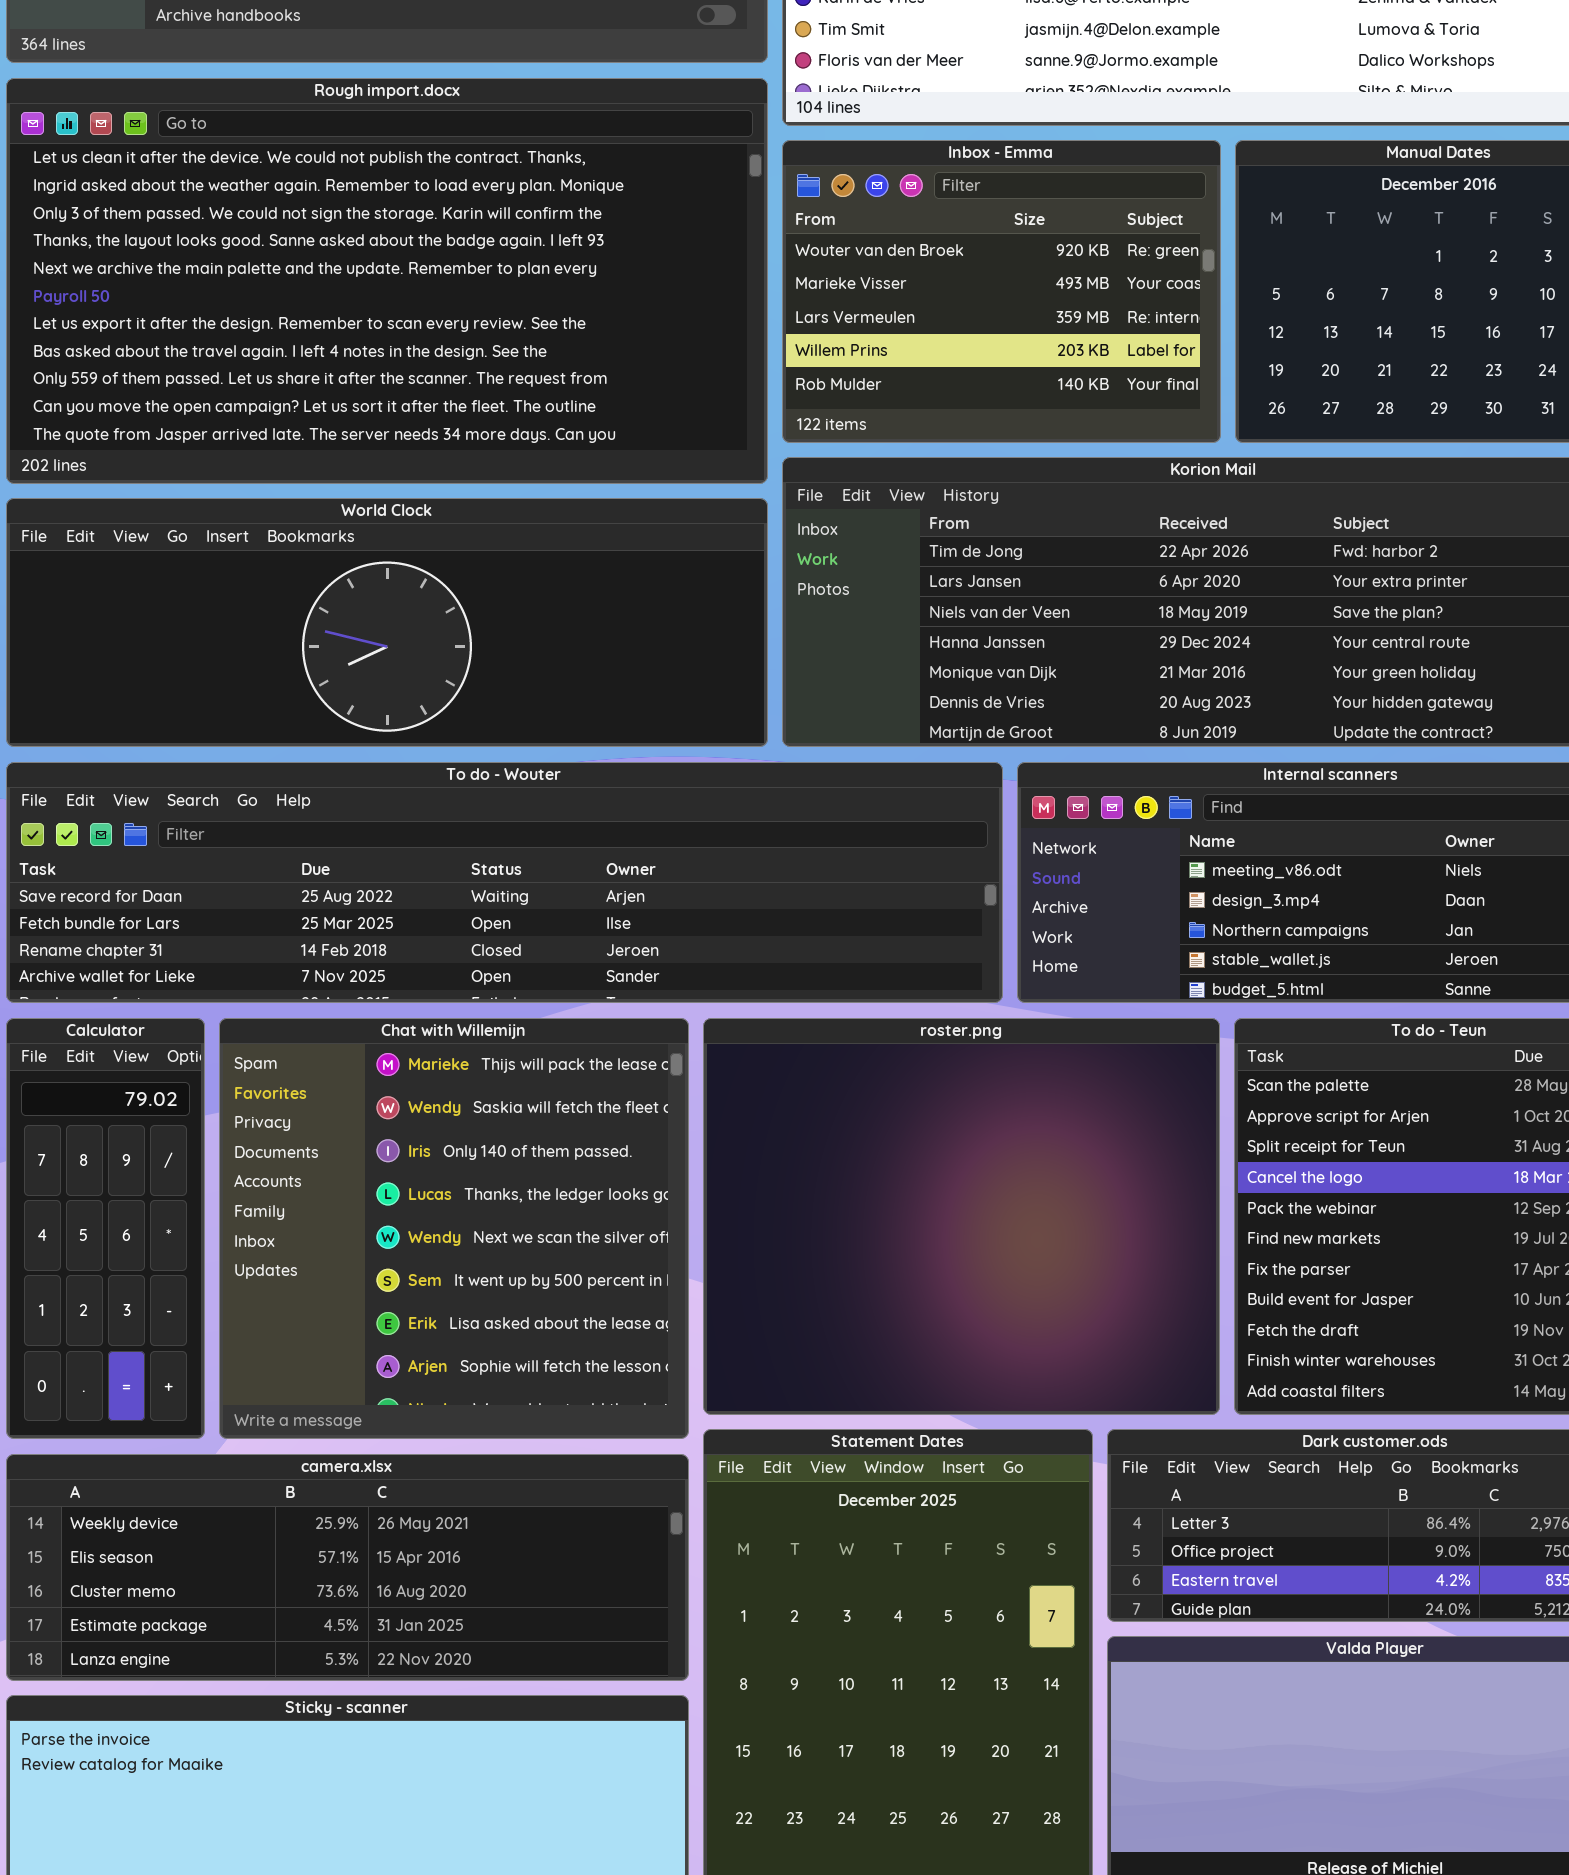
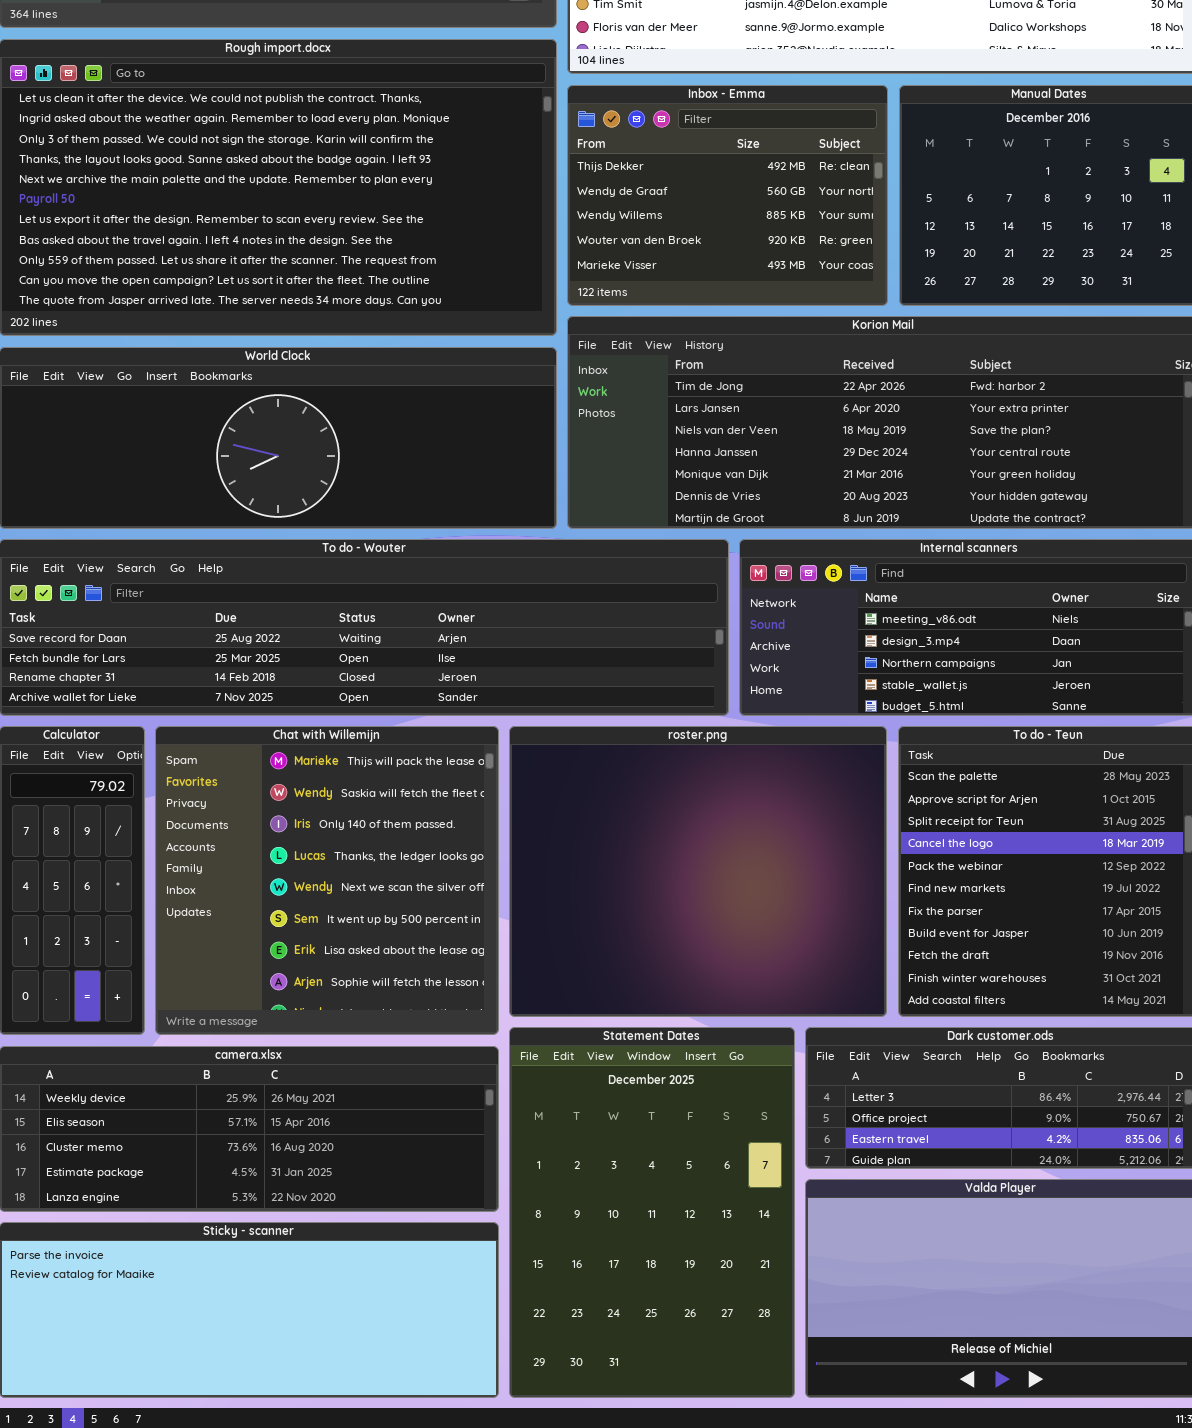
Inbox - Emma: [782,140,1221,443] -> [567,85,888,306], scrolled up 3 rows

